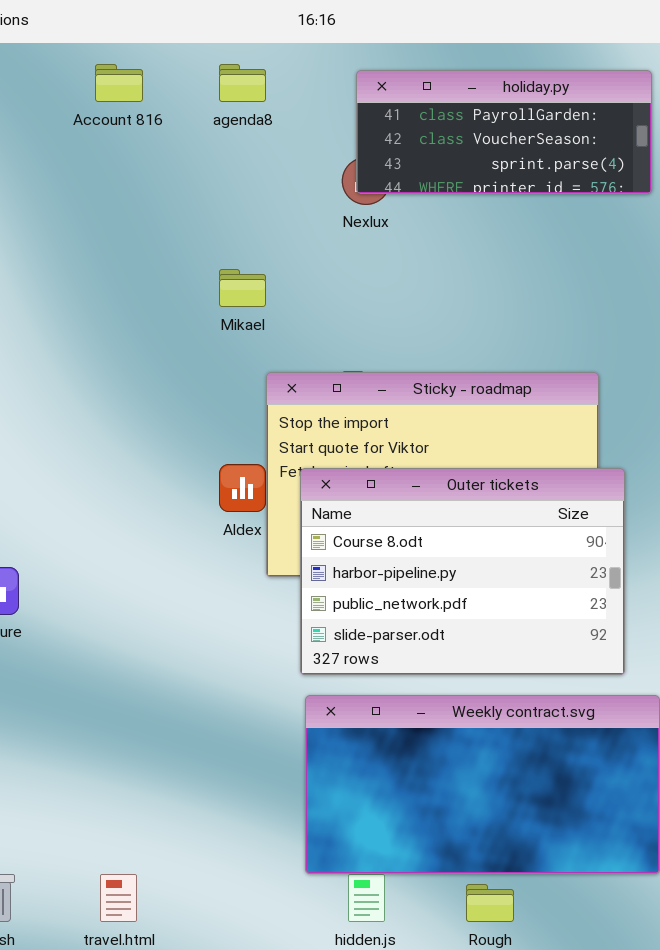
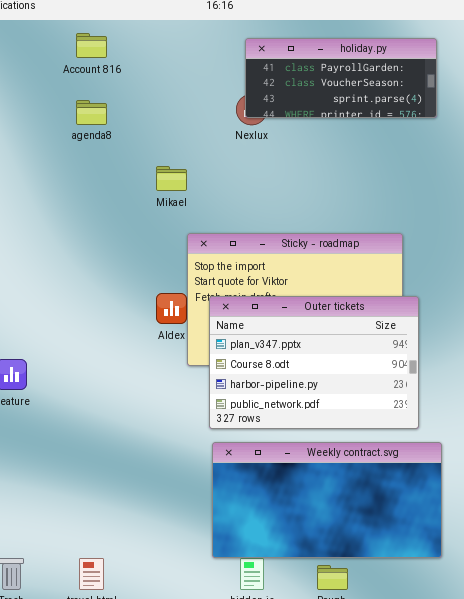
agenda8: [219,64,266,102] -> [76,100,107,125], moved
Outer tickets: [300,468,625,675] -> [209,296,419,429], scrolled up 1 row

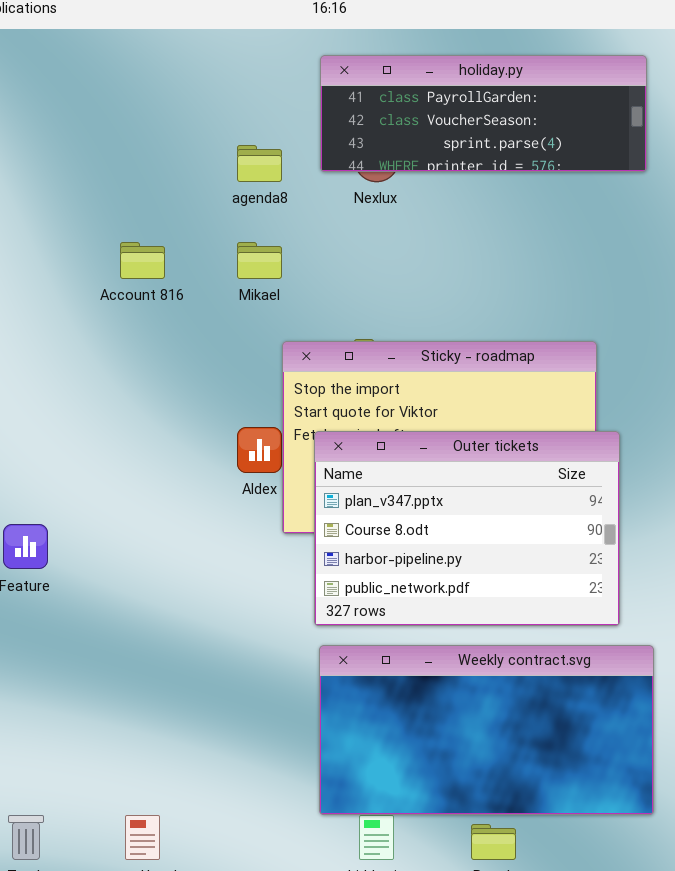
Account 816: [76,33,107,58] -> [120,242,165,279], moved
holiday.py: [245,38,437,118] -> [320,55,647,172], resized
agenda8: [76,100,107,125] -> [237,145,282,182], moved

